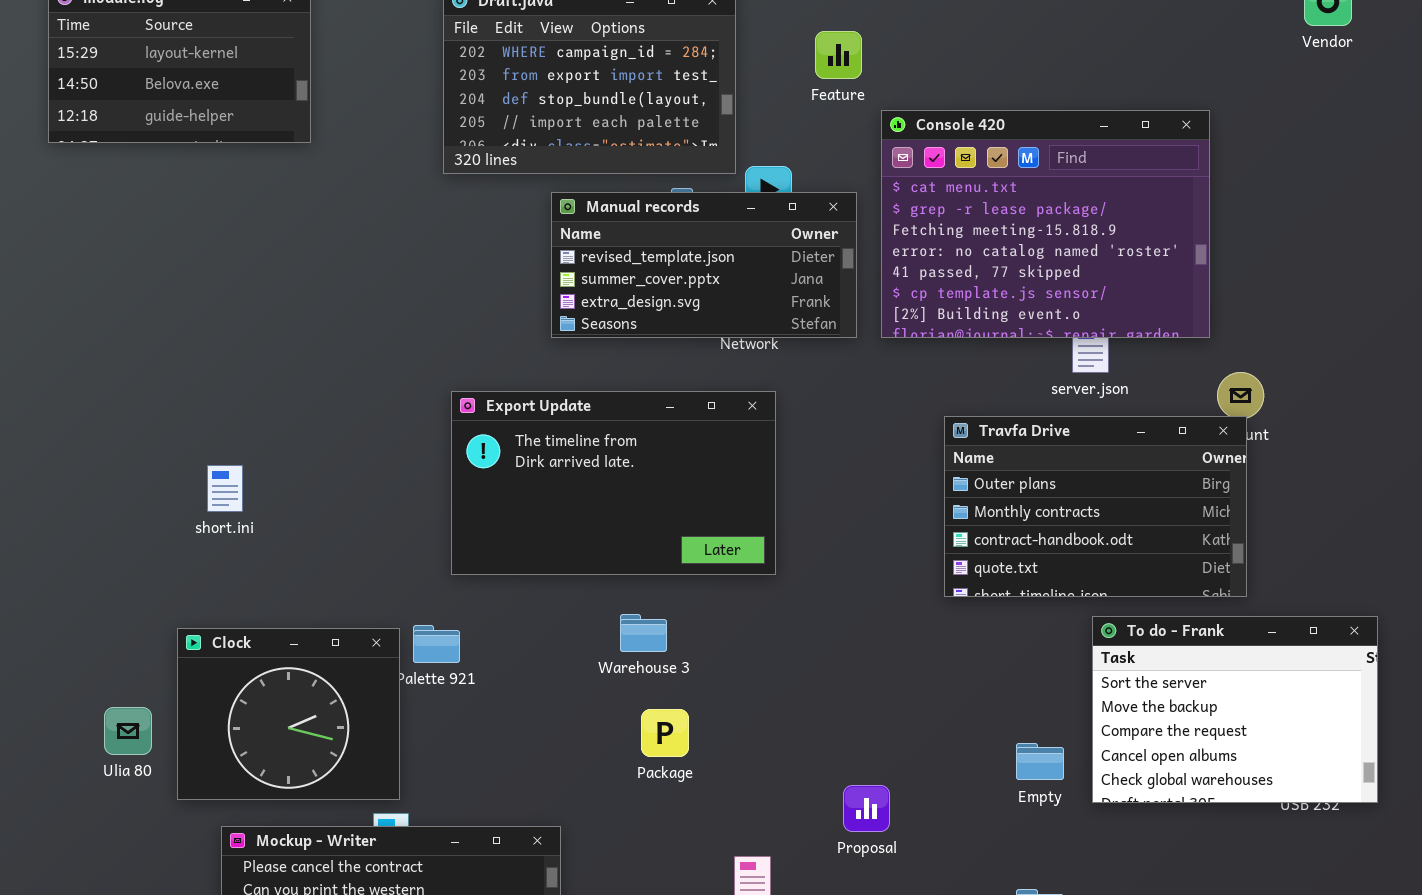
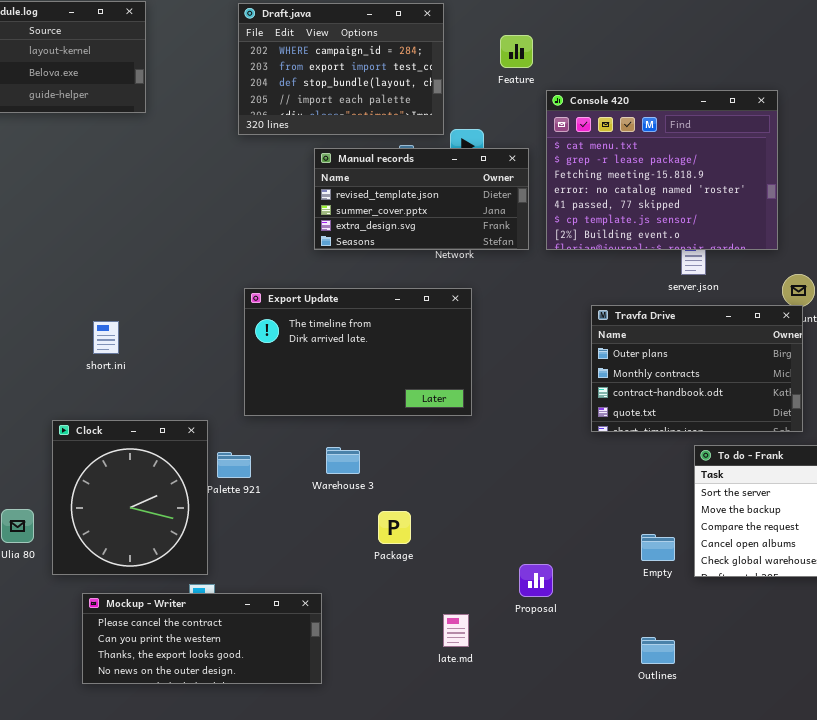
short.ini: [207,465,243,512] -> [93,321,119,354], moved
Warehouse 3: [620,614,667,652] -> [326,447,360,474], moved
Clock: [177,628,400,800] -> [52,420,208,575], resized

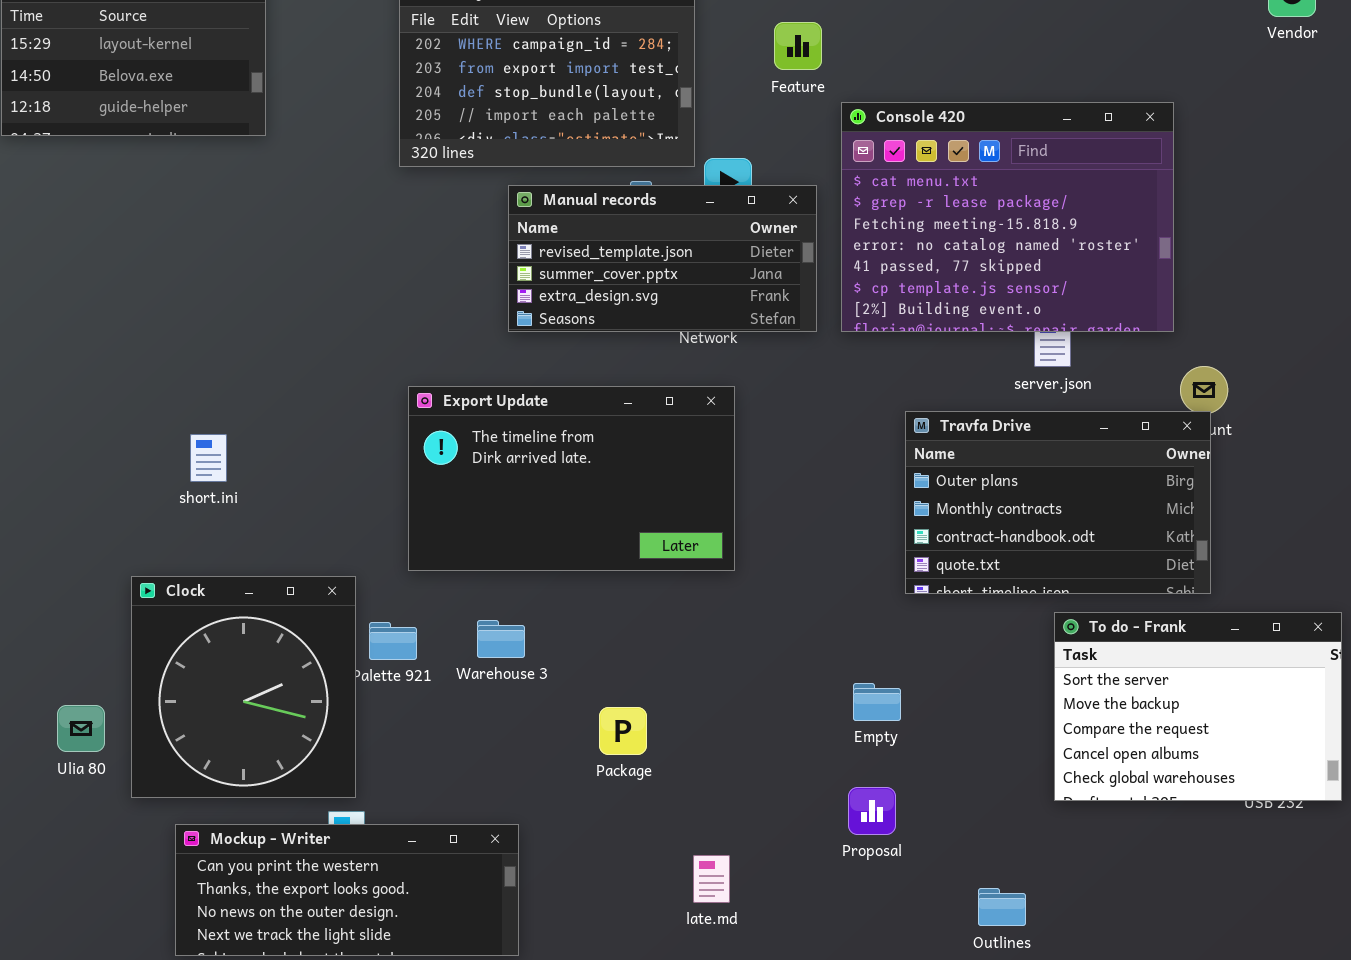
Warehouse 3: [326,447,360,474] -> [477,620,525,658], moved
Empty: [641,534,675,561] -> [853,683,901,721], moved
Proposal: [519,564,553,597] -> [848,787,896,835], moved
Mockup - Writer: [82,593,322,684] -> [175,824,519,956], scrolled down 1 row

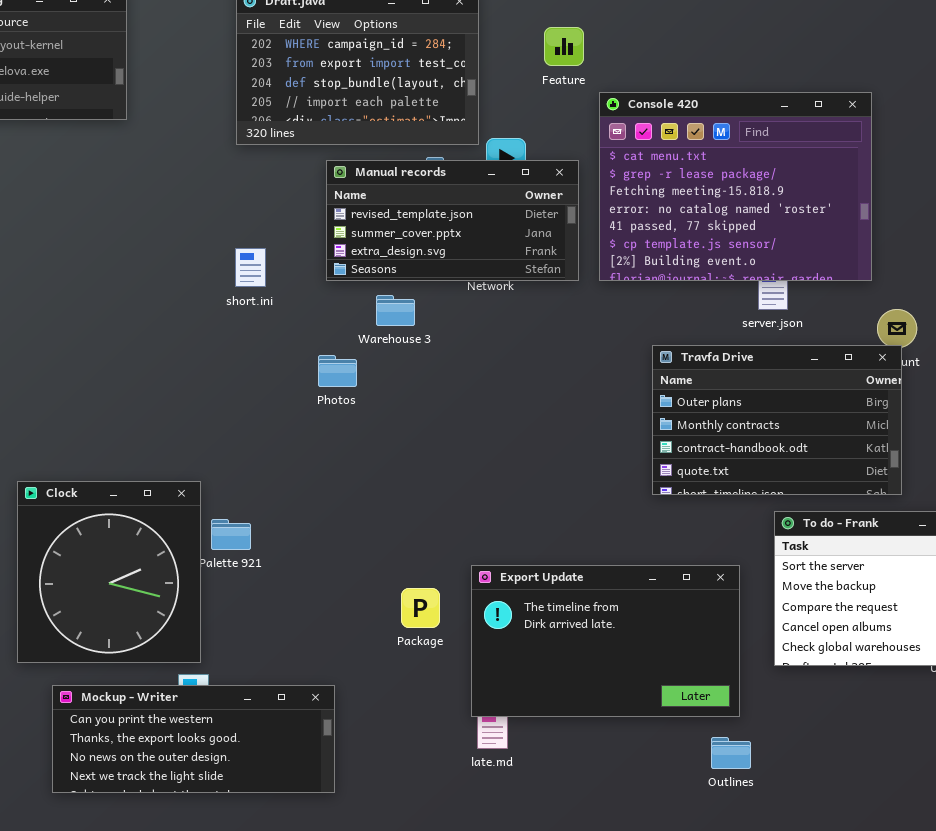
Export Update: [408,386,735,571] -> [471,565,740,717], moved
short.ini: [190,434,227,482] -> [235,248,266,287], moved
Warehouse 3: [477,620,525,658] -> [376,295,415,326], moved

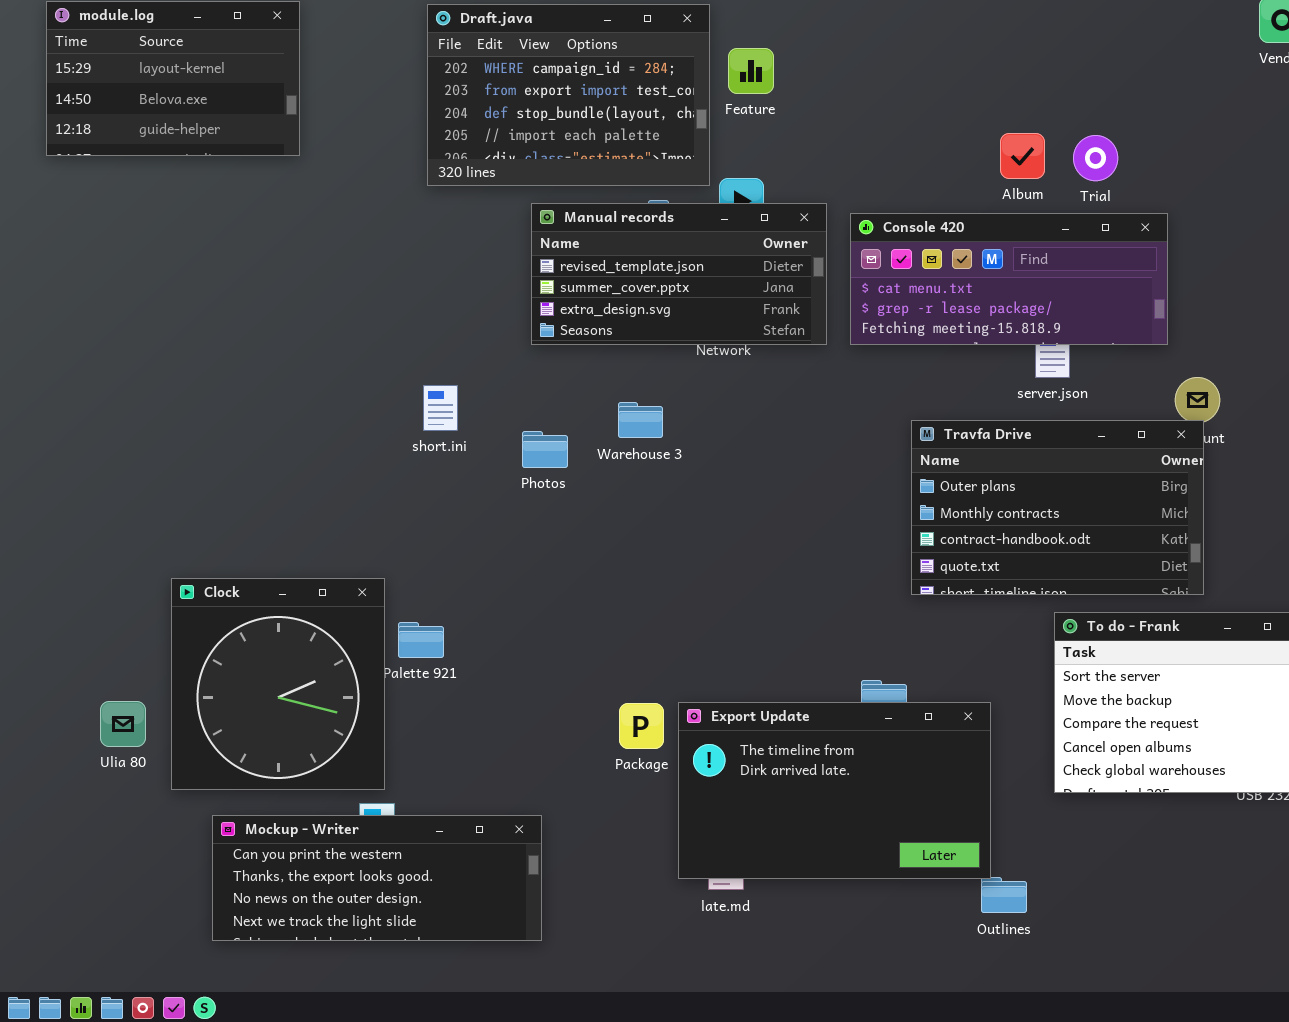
Feature: [544,27,584,66] -> [728,48,774,94], moved
Console 420: [599,92,872,281] -> [850,213,1168,345], resized
short.ini: [235,248,266,287] -> [423,385,458,431], moved
Warehouse 3: [376,295,415,326] -> [618,402,663,438], moved
Export Update: [471,565,740,717] -> [678,702,991,879], moved

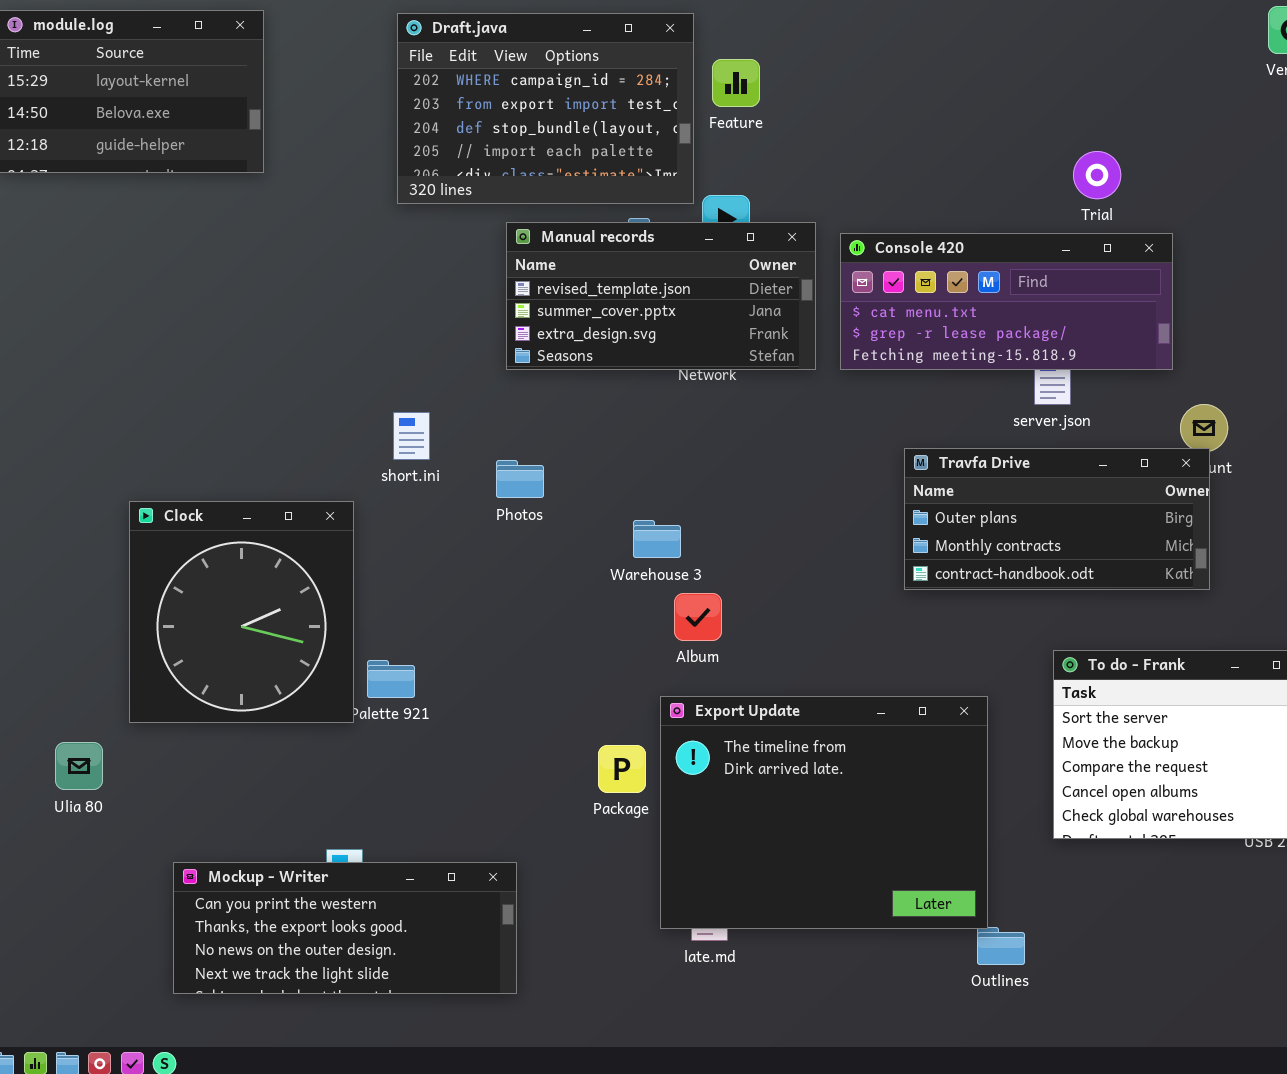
Album: [1000,133,1045,179] -> [674,593,722,641], moved
Warehouse 3: [618,402,663,438] -> [633,520,681,558], moved
Travfa Drive: [911,420,1204,595] -> [904,448,1210,590], resized
Clock: [171,578,385,790] -> [129,501,354,723], moved
Export Update: [678,702,991,879] -> [660,696,988,929], resized

